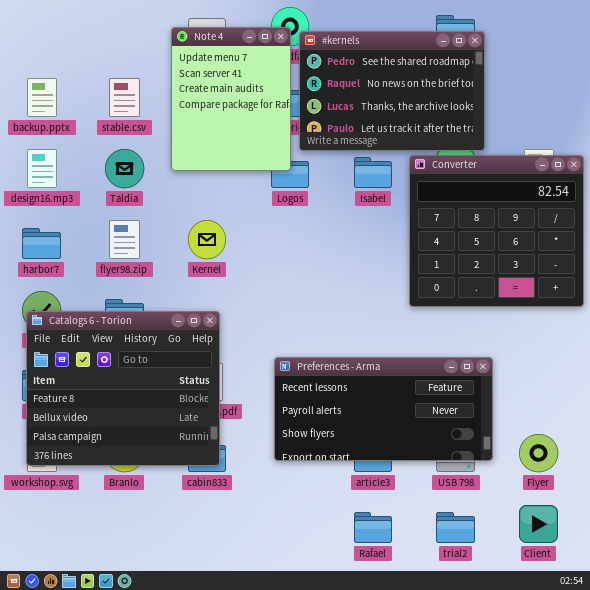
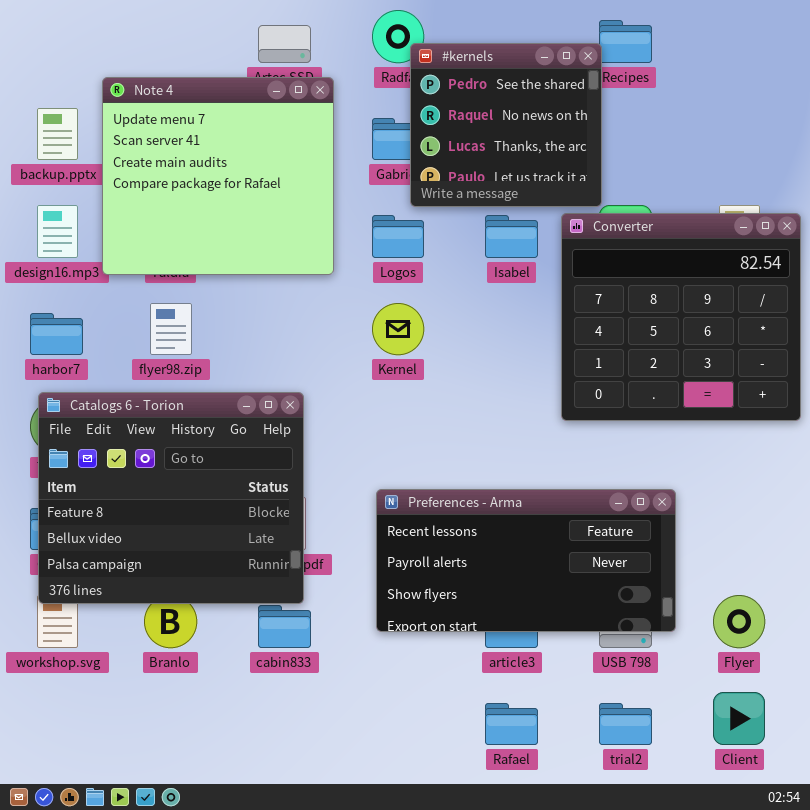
Note 4: [171,27,291,171] -> [102,77,334,275], moved, resized
#kernels: [299,31,485,151] -> [410,43,602,207], resized
Kernel: [188,220,226,259] -> [372,303,424,355], moved
Catalogs 6 - Torion: [26,311,220,466] -> [38,392,304,604], moved

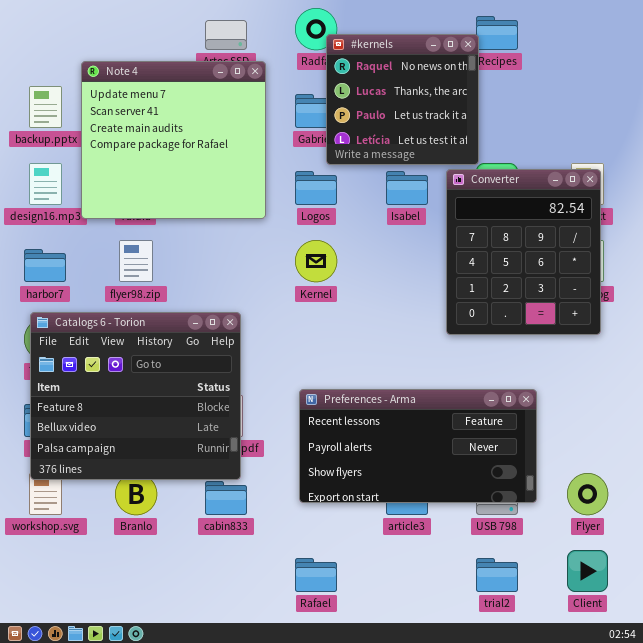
#kernels: [410,43,602,207] -> [326,34,479,165], scrolled down 1 row
Converter: [561,213,801,421] -> [446,169,601,335], resized
Rafael: [485,703,538,745] -> [295,558,337,592], moved

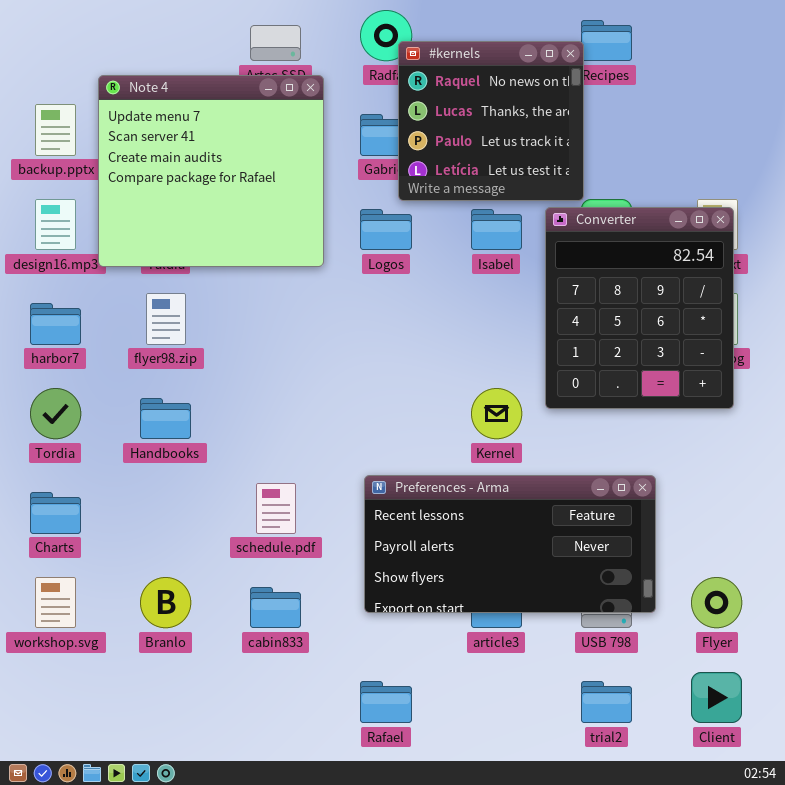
Kernel: [295,240,337,282] -> [471,388,522,439], moved
Catalogs 6 - Torion: [30,312,241,480] -> none, closed

